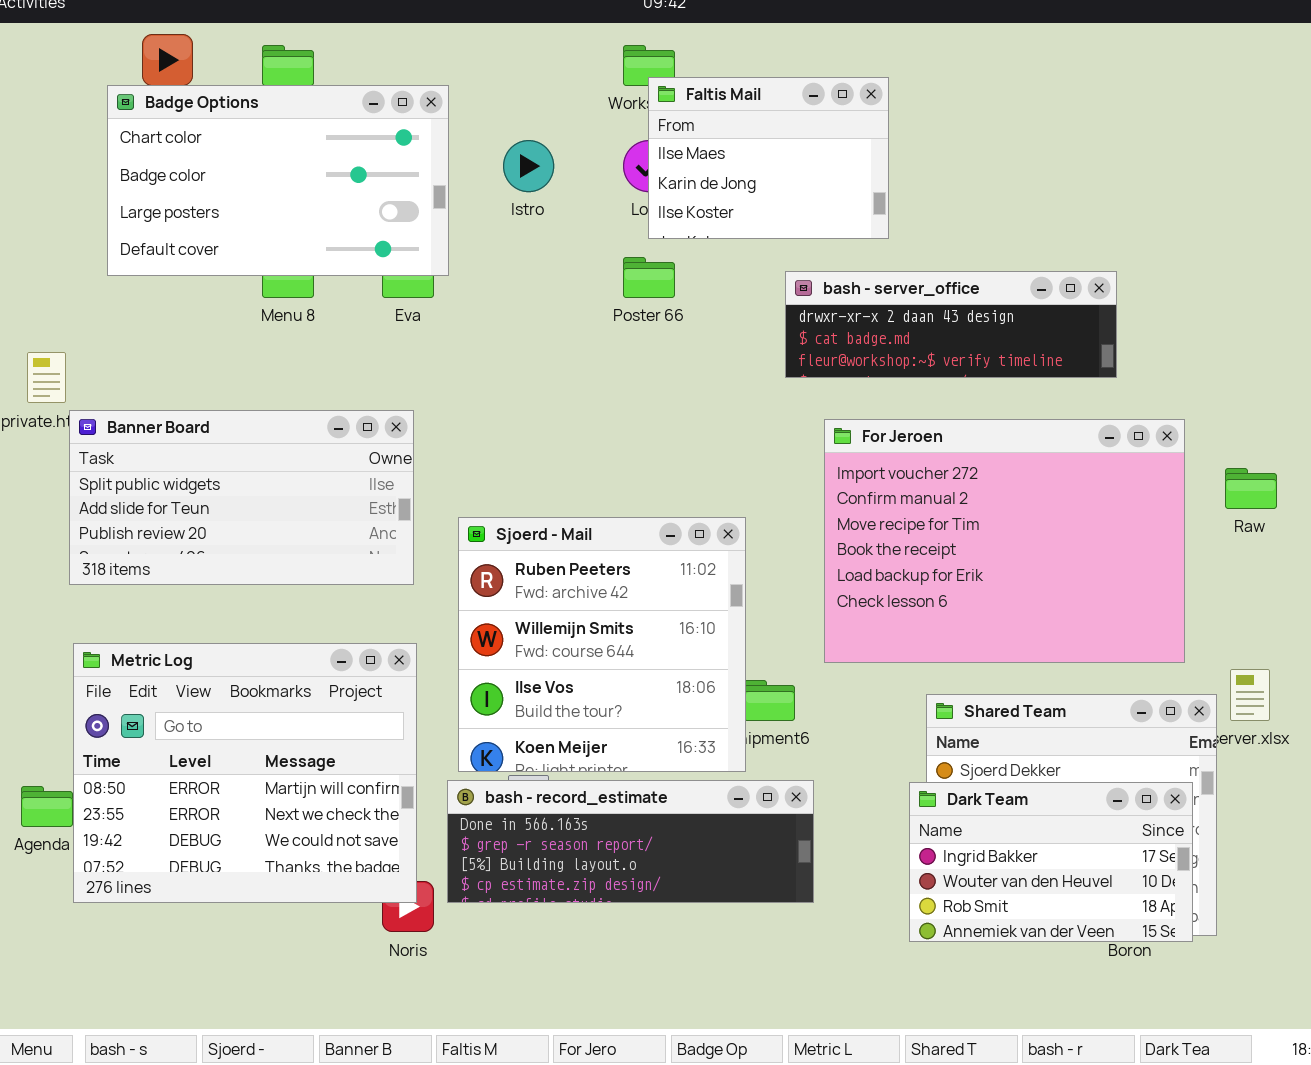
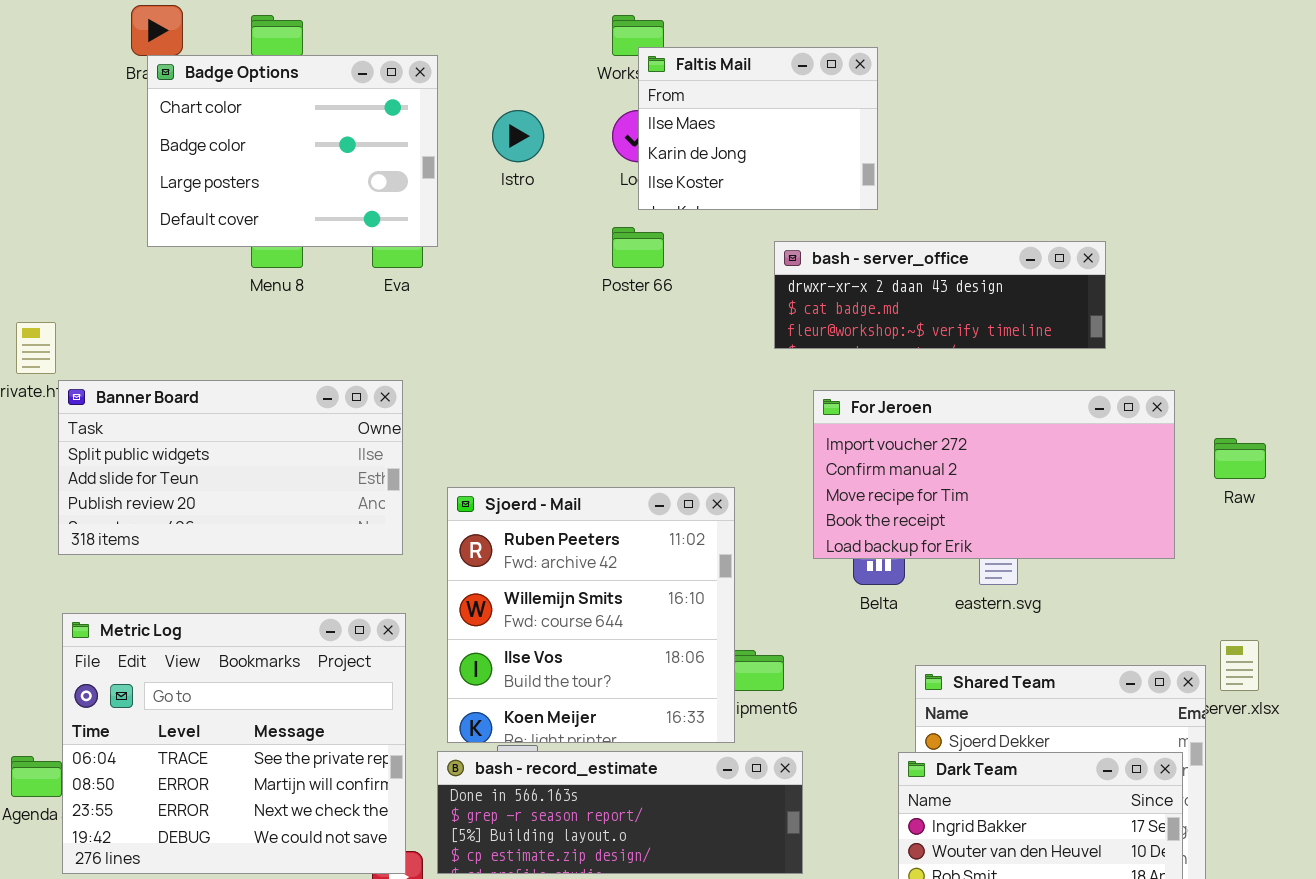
Badge Options: [107,85,449,276] -> [147,55,438,247], resized
For Jeroen: [824,419,1185,663] -> [813,390,1175,559], resized
Metric Log: [73,643,417,903] -> [62,613,406,874], scrolled up 1 row

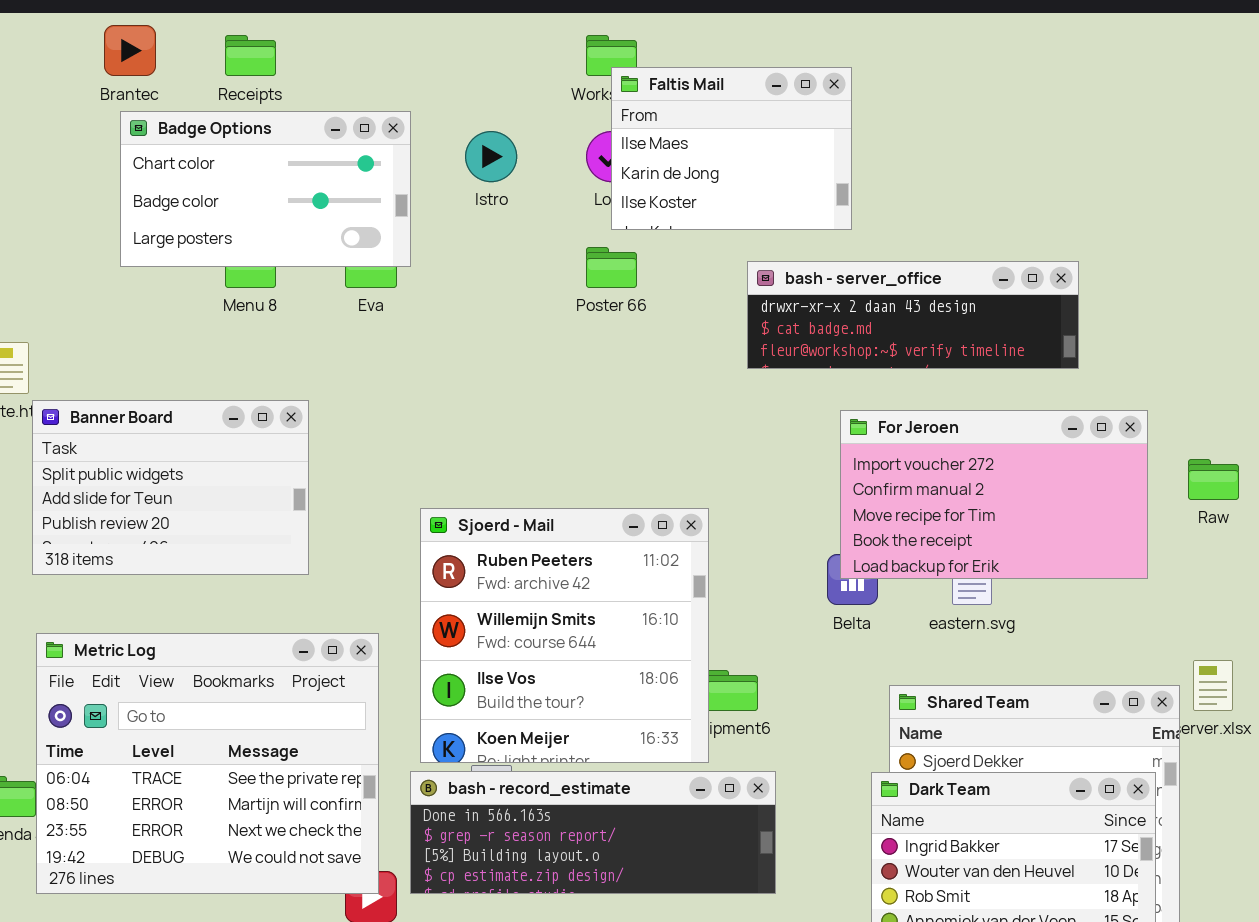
Badge Options: [147,55,438,247] -> [120,111,411,267], resized
Banner Board: [58,380,403,555] -> [32,400,309,575], resized
For Jeroen: [813,390,1175,559] -> [840,410,1148,579], resized

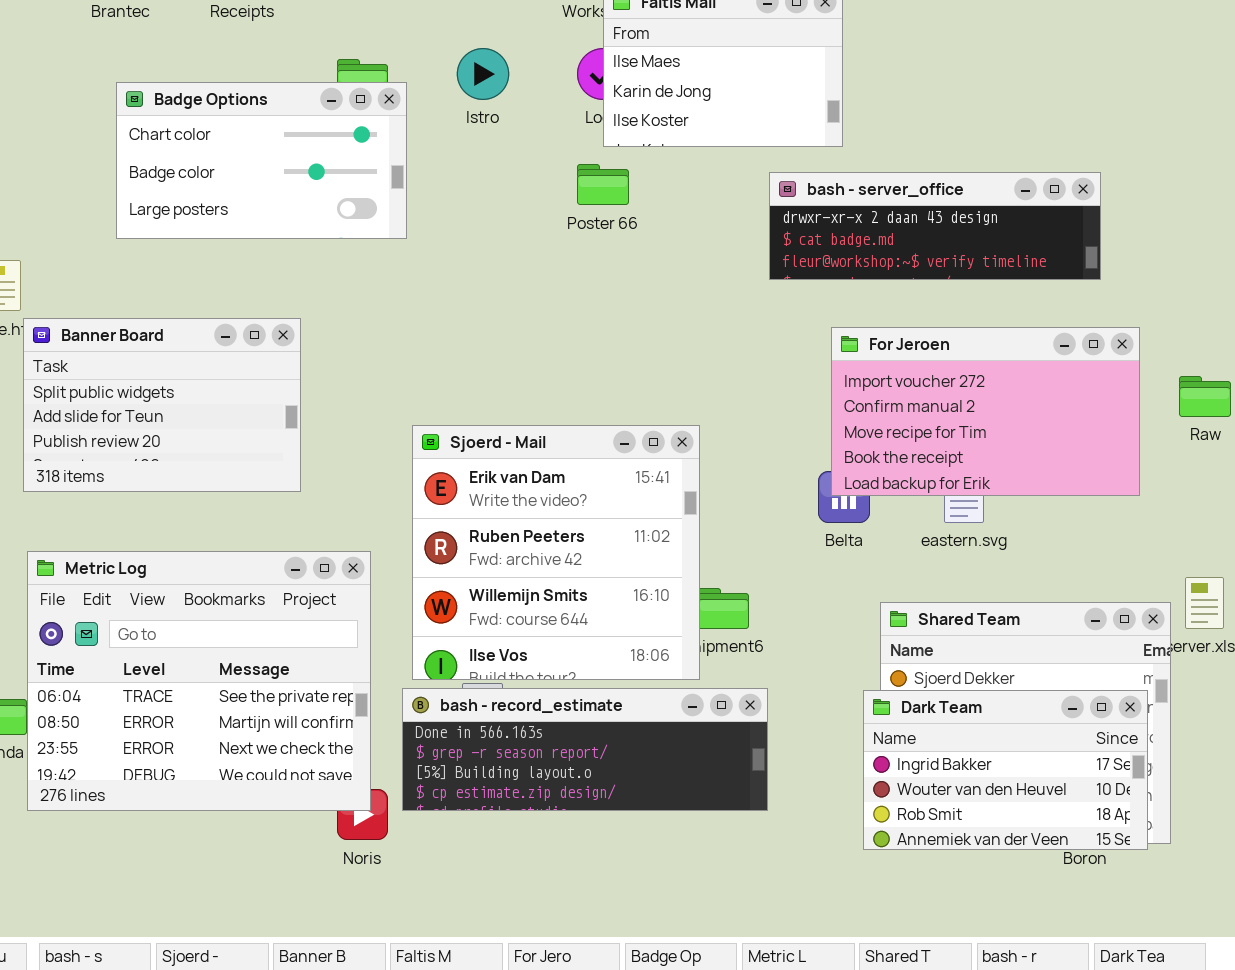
Badge Options: [120,111,411,267] -> [116,82,407,239], moved
bash - server_office: [747,261,1079,369] -> [769,172,1101,280], moved
Sjoerd - Mail: [420,508,709,763] -> [412,425,700,680], scrolled up 1 row

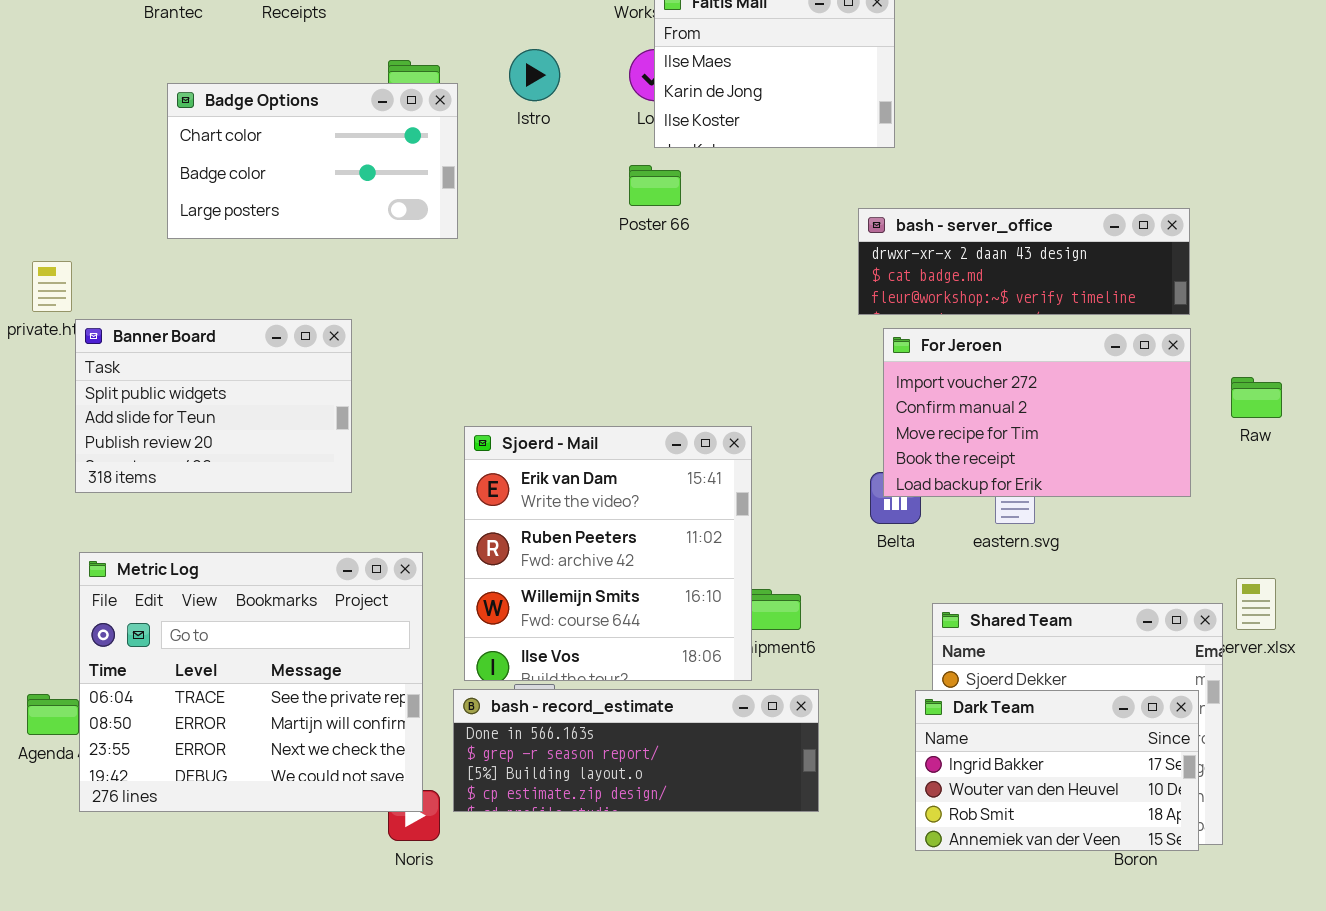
bash - server_office: [769,172,1101,280] -> [858,208,1190,315], moved

